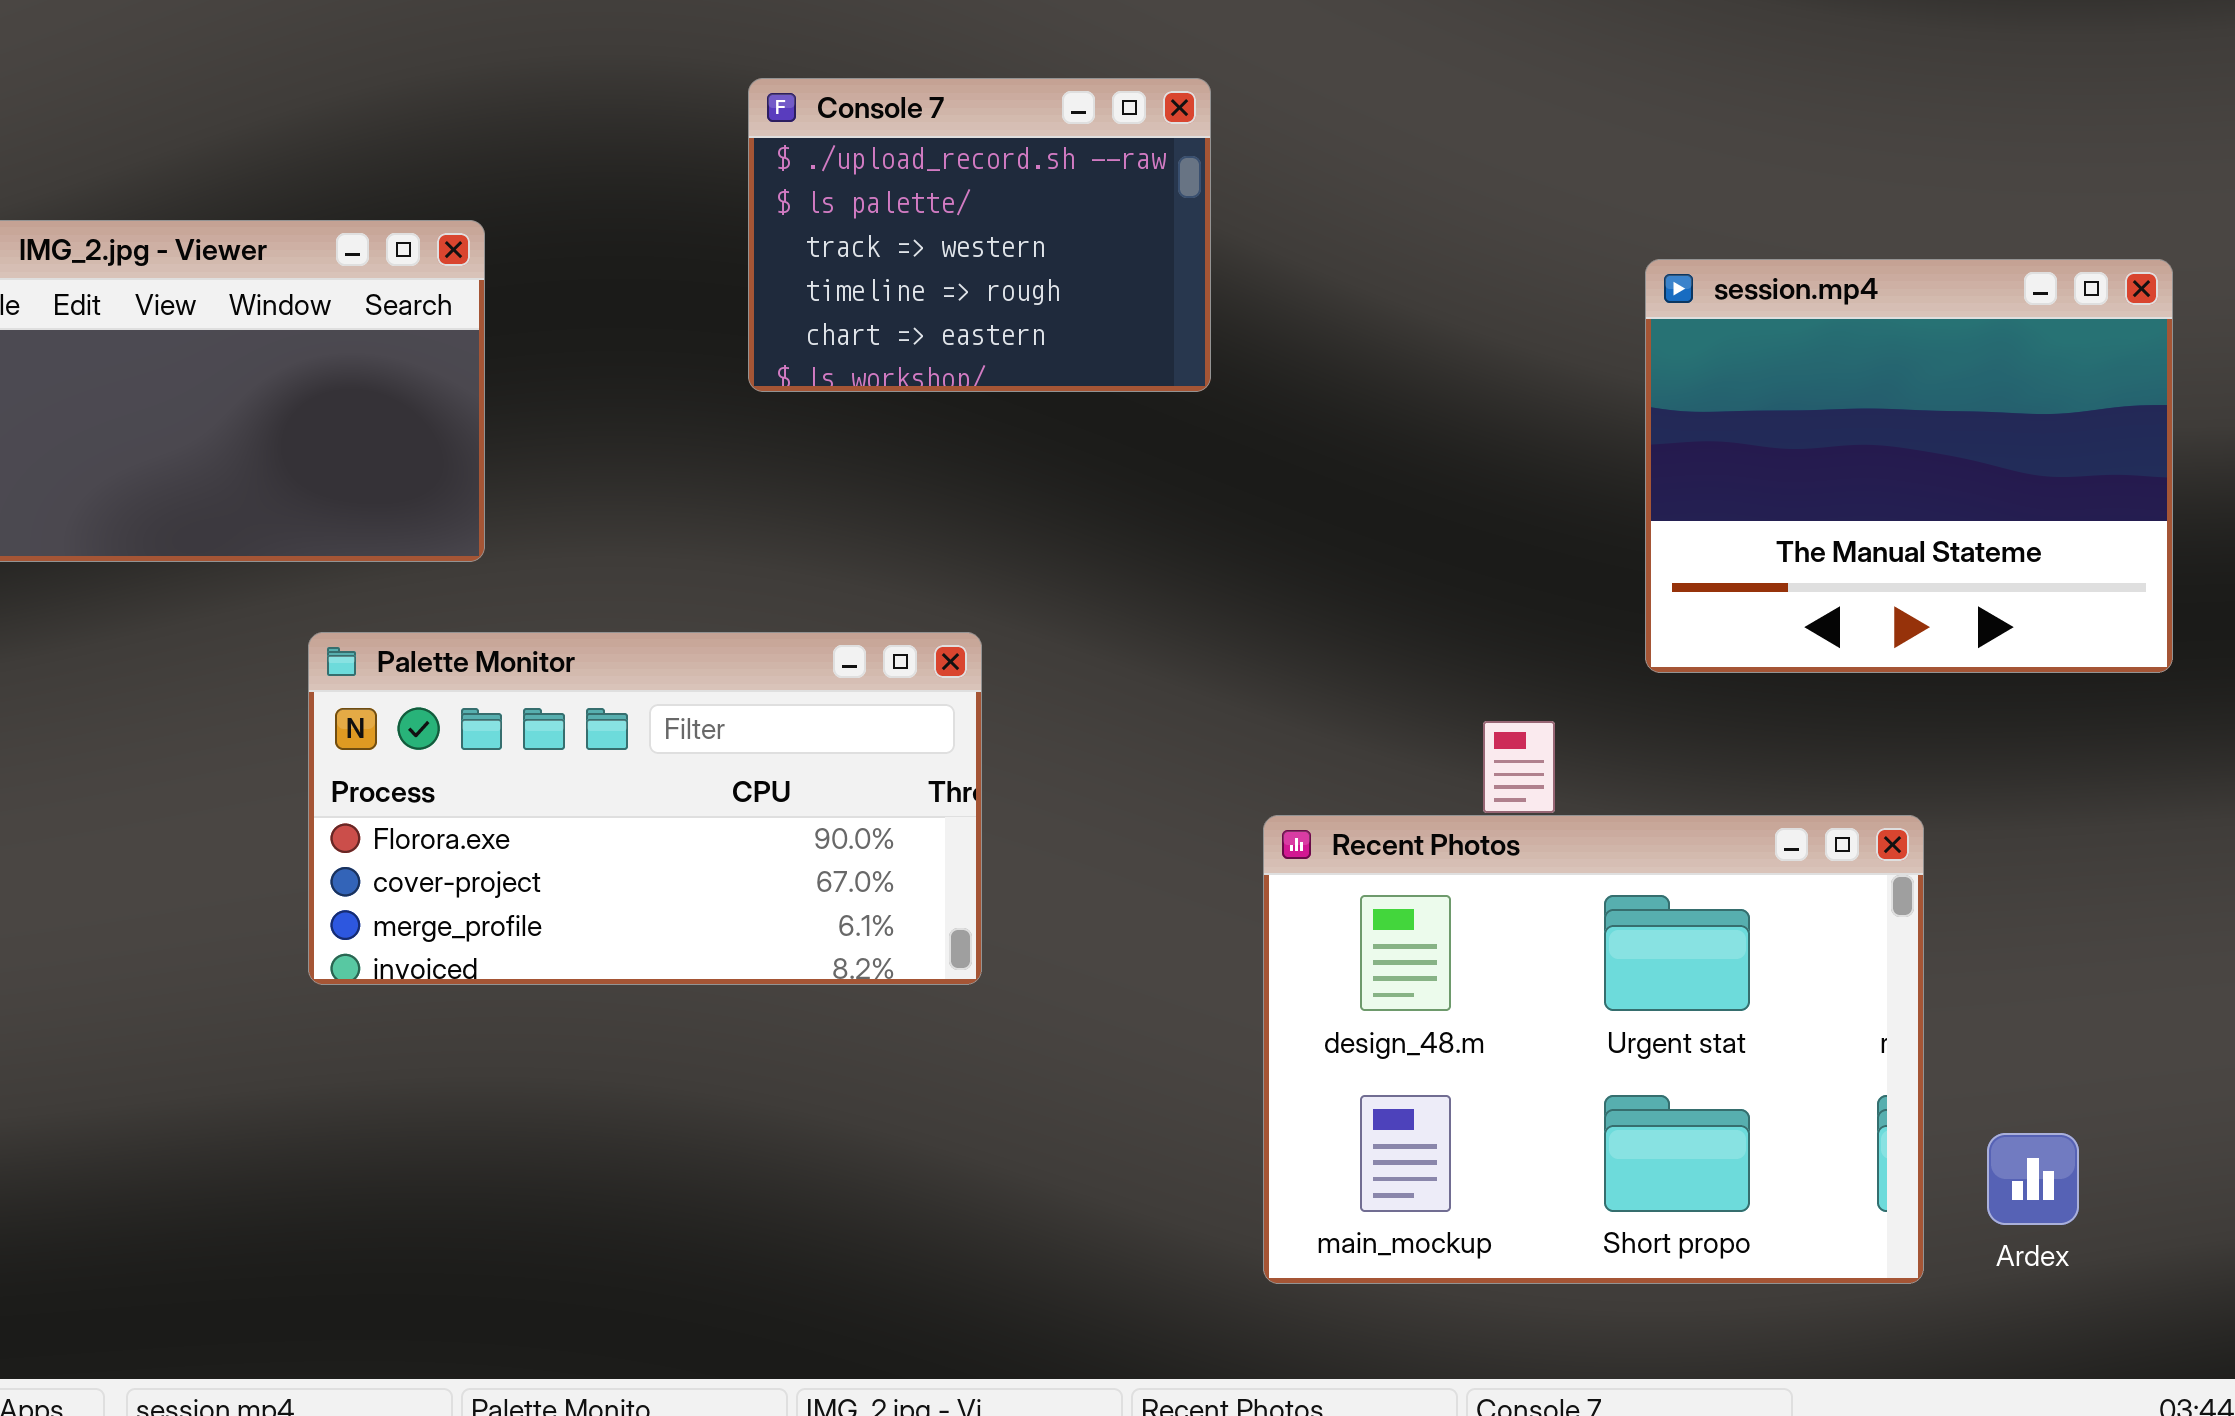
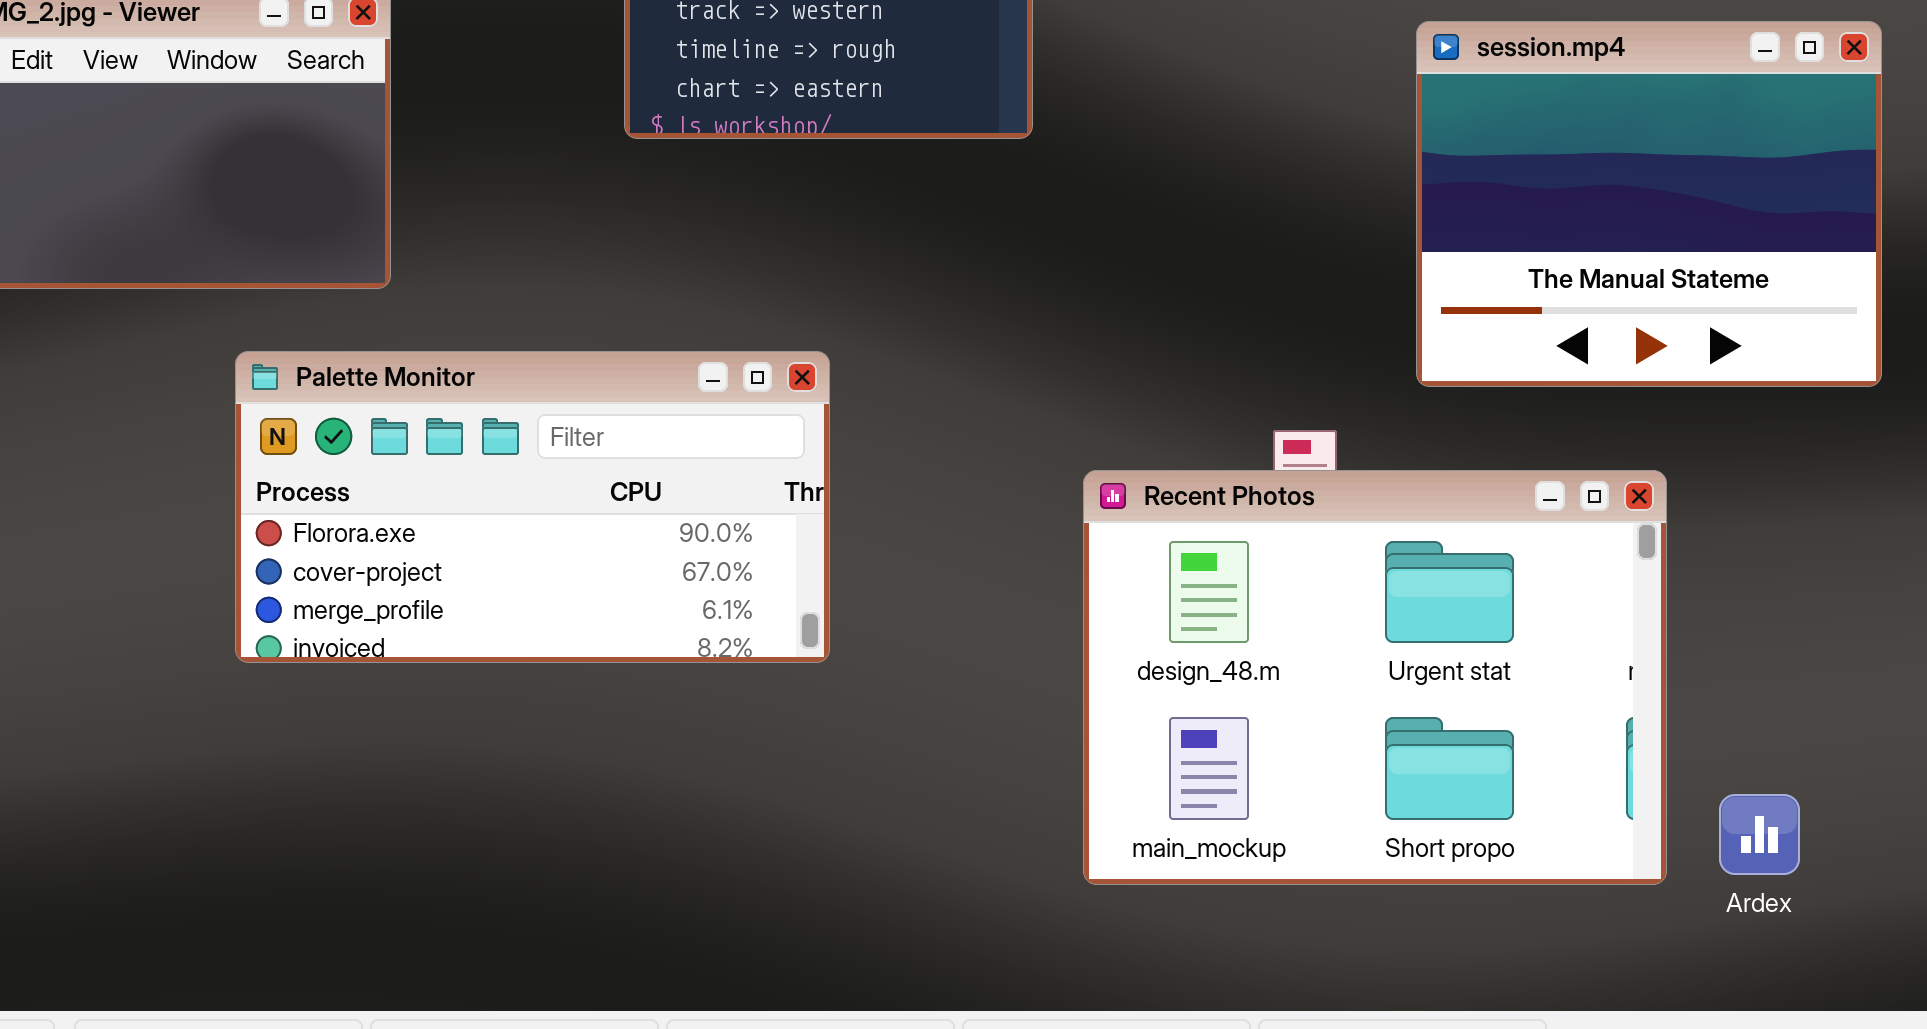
Recent Photos: [1263,815,1924,1284] -> [1083,470,1667,885], moved

